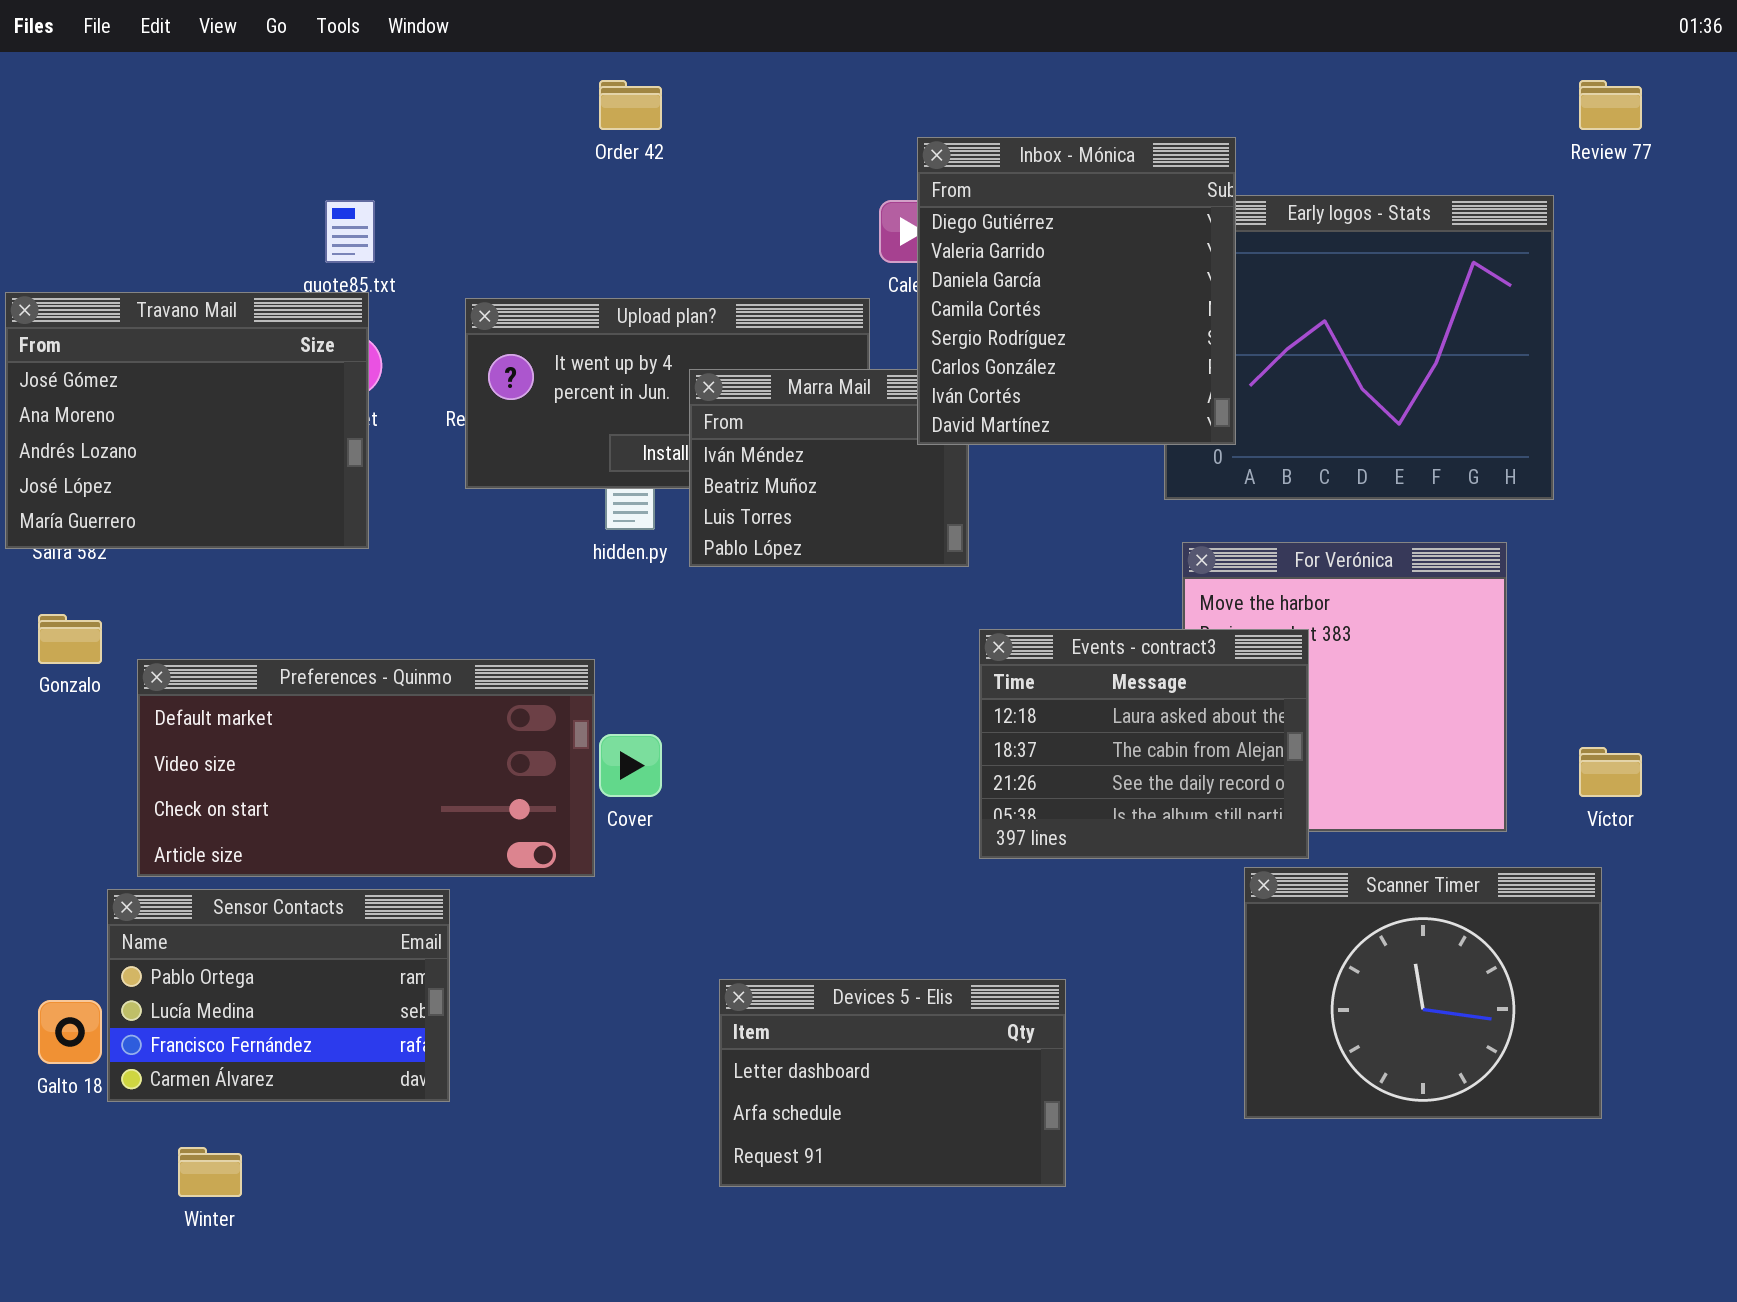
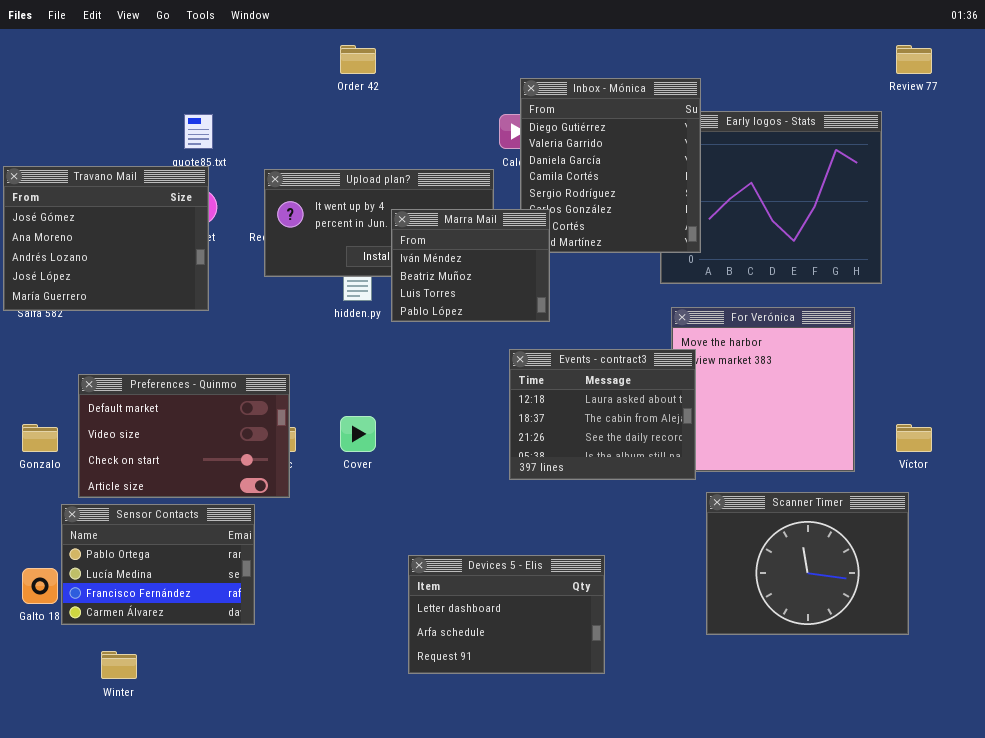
Marra Mail: [689,369,969,567] -> [391,209,550,322], raised
Gonzalo: [38,614,102,664] -> [22,424,58,452], moved
Events - contract3: [979,629,1309,859] -> [509,349,696,480], moved
Preferences - Quinmo: [137,659,595,877] -> [78,374,290,498], resized

